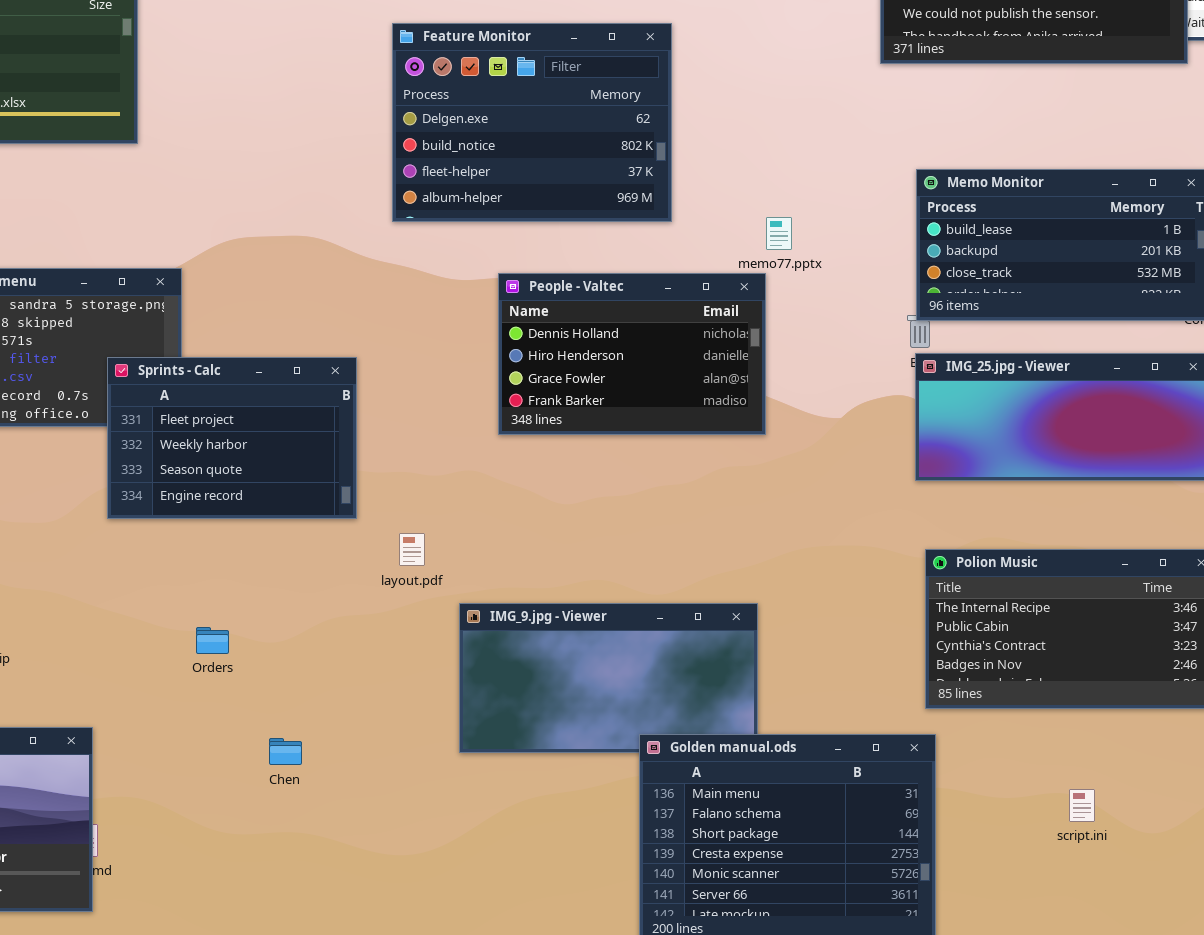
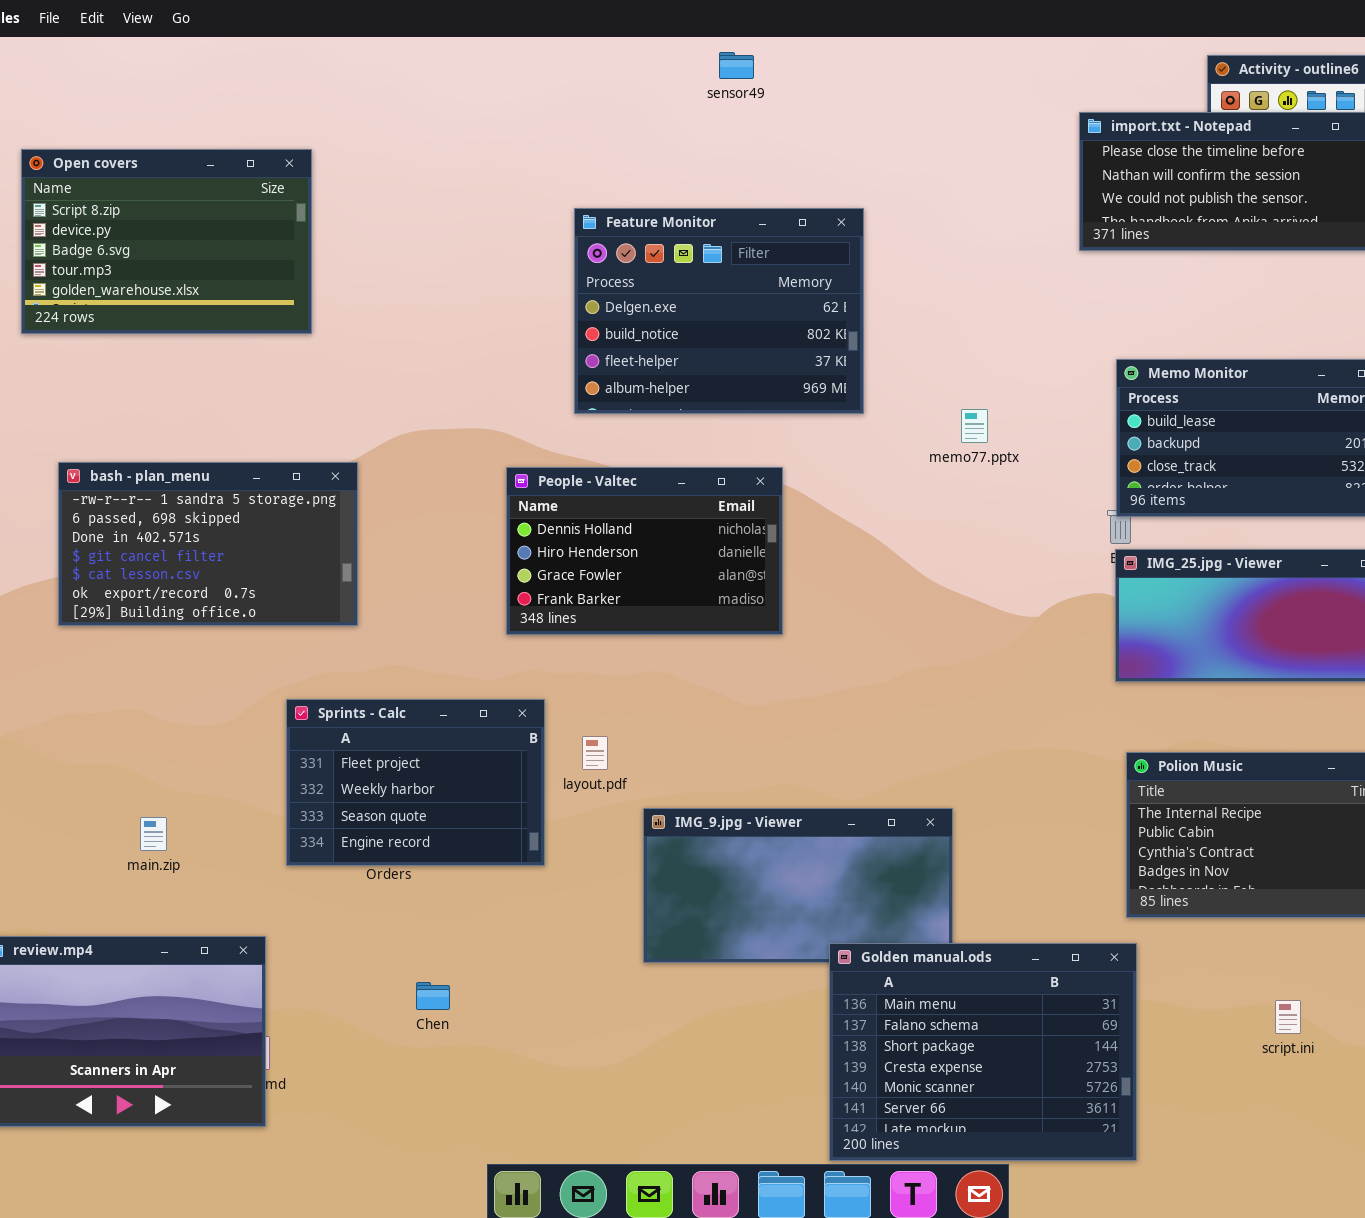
People - Valtec: [498,273,766,435] -> [506,467,783,635], moved
Sprints - Calc: [107,357,357,519] -> [286,699,545,866], moved
Chen: [269,738,302,765] -> [416,982,450,1010], moved

